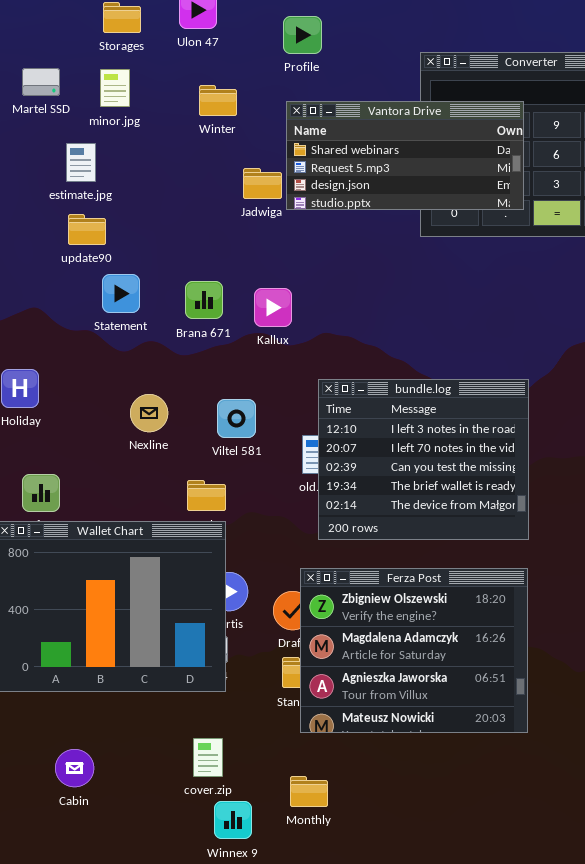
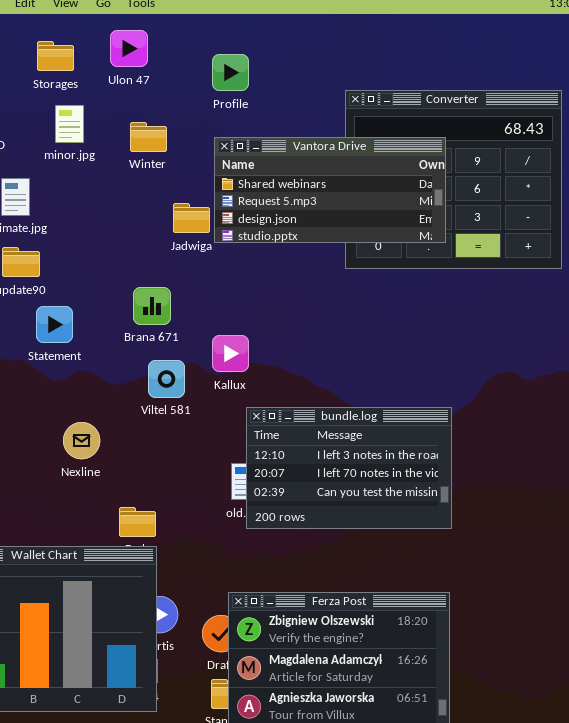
minor.jpg: [100,69,130,107] -> [55,105,84,143], moved
Brana 671: [185,281,223,319] -> [133,287,171,325], moved
Kallux: [254,288,292,327] -> [212,335,249,372], moved
bundle.log: [318,379,529,540] -> [246,407,452,529], resized
Viltel 581: [217,399,256,438] -> [148,360,185,398], moved

